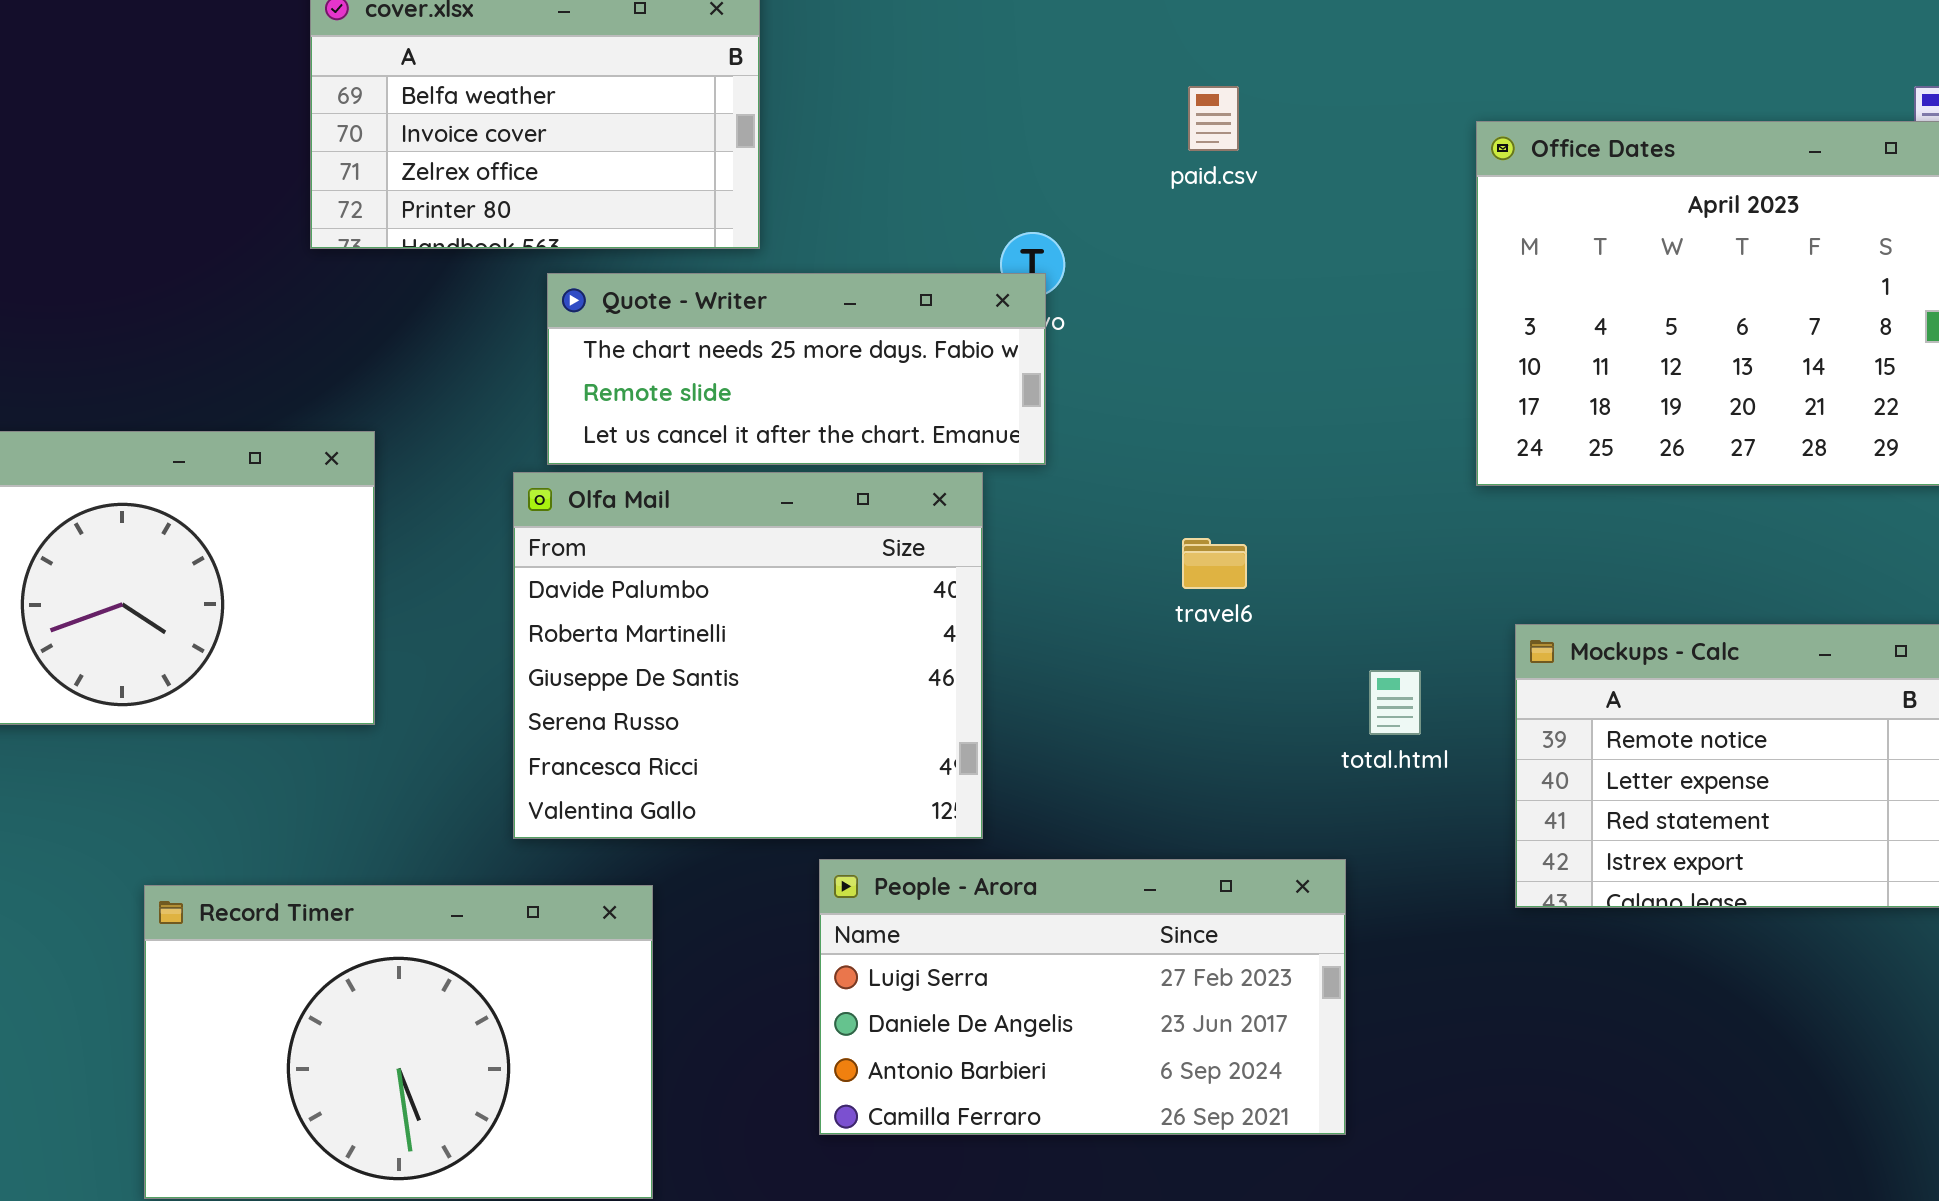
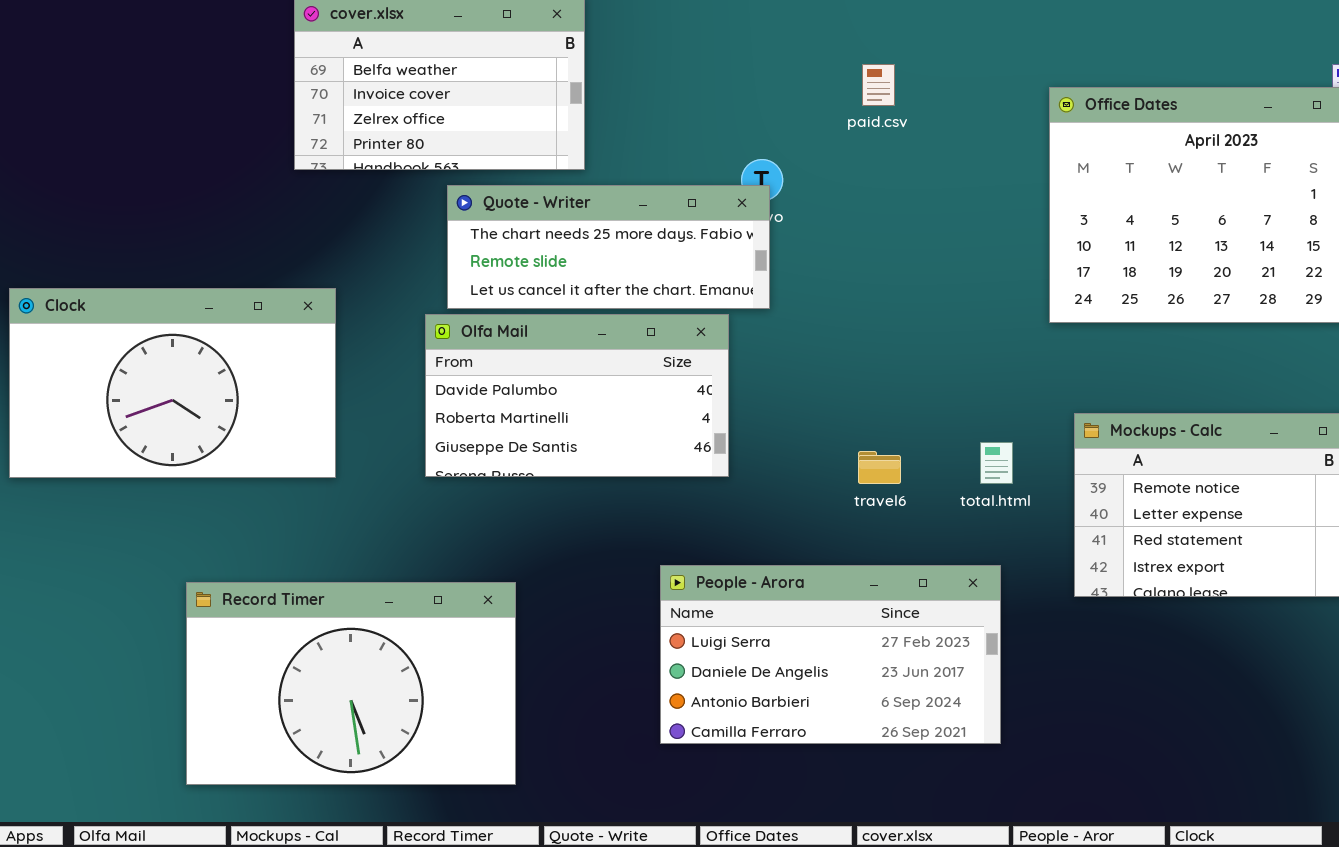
Olfa Mail: [513,472,983,839] -> [425,314,729,477], resized
travel6: [1182,538,1247,589] -> [858,451,901,484], moved
People - Arora: [819,859,1346,1135] -> [660,565,1001,744], moved

